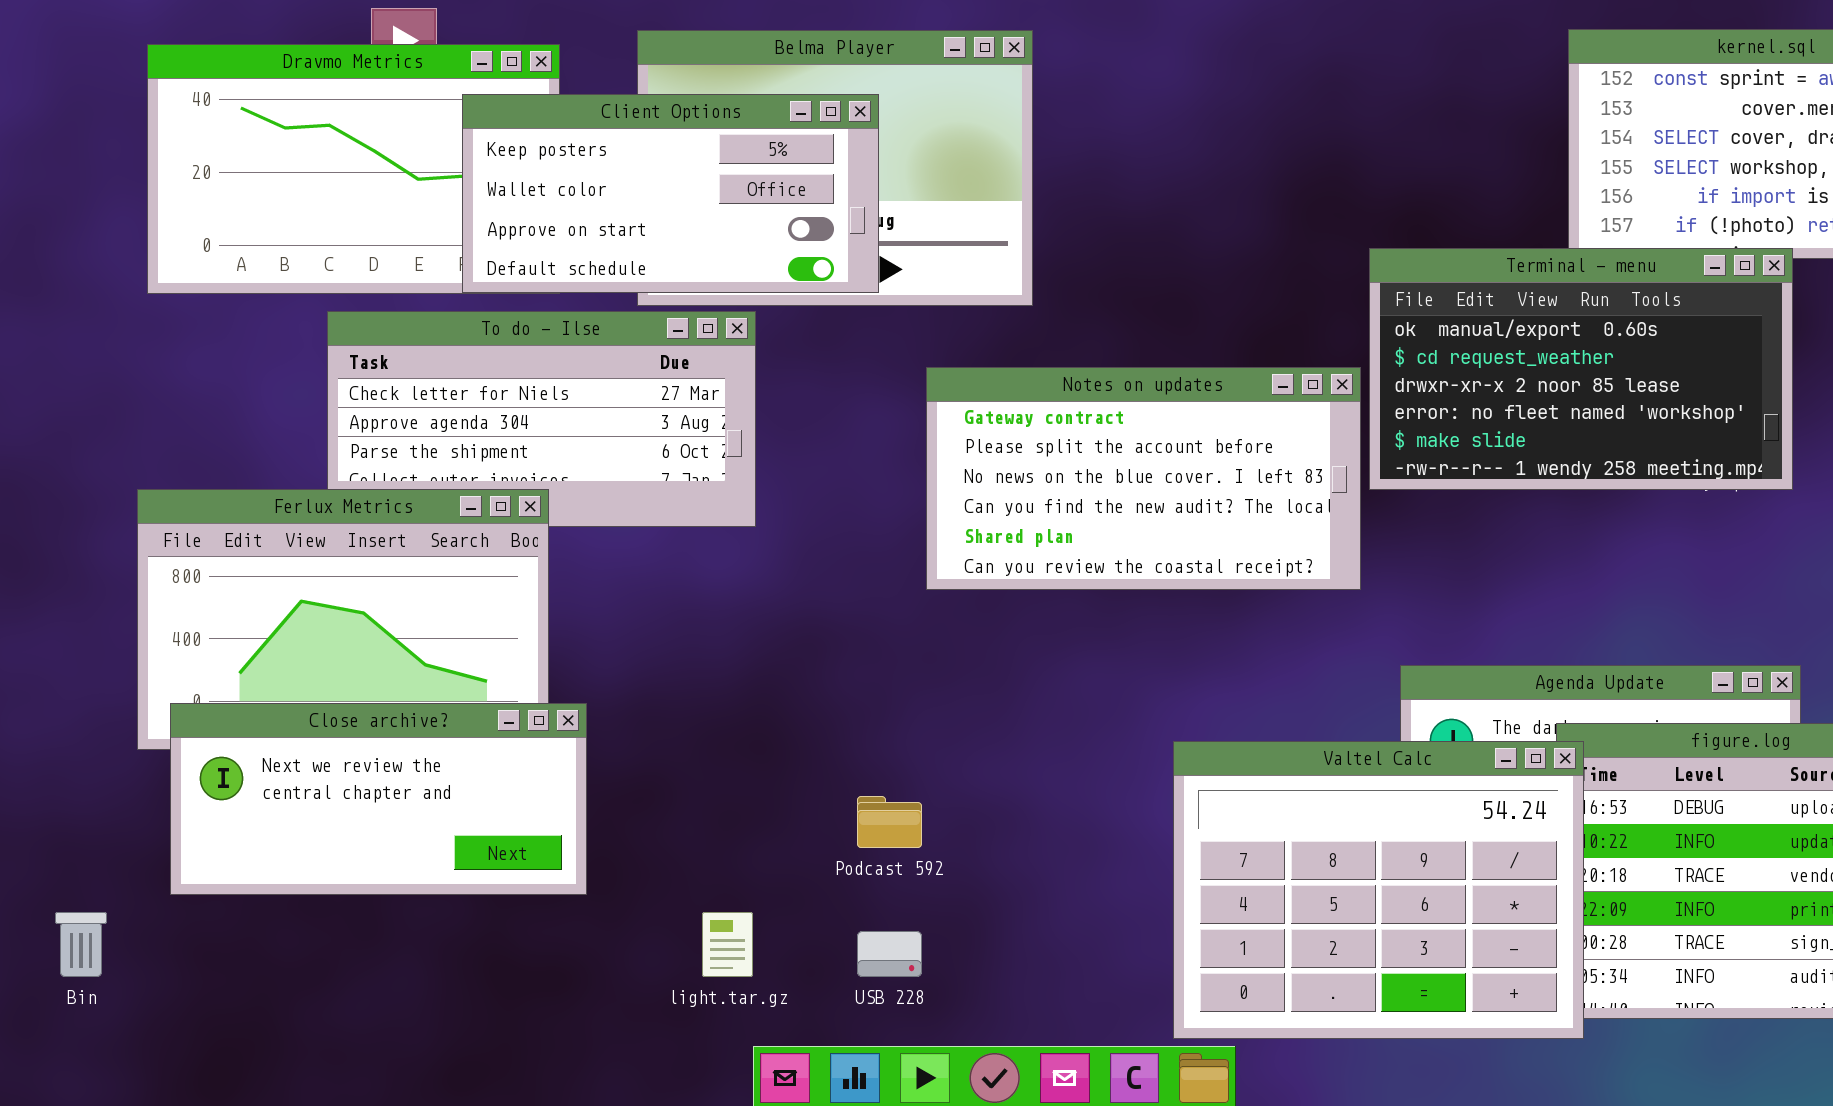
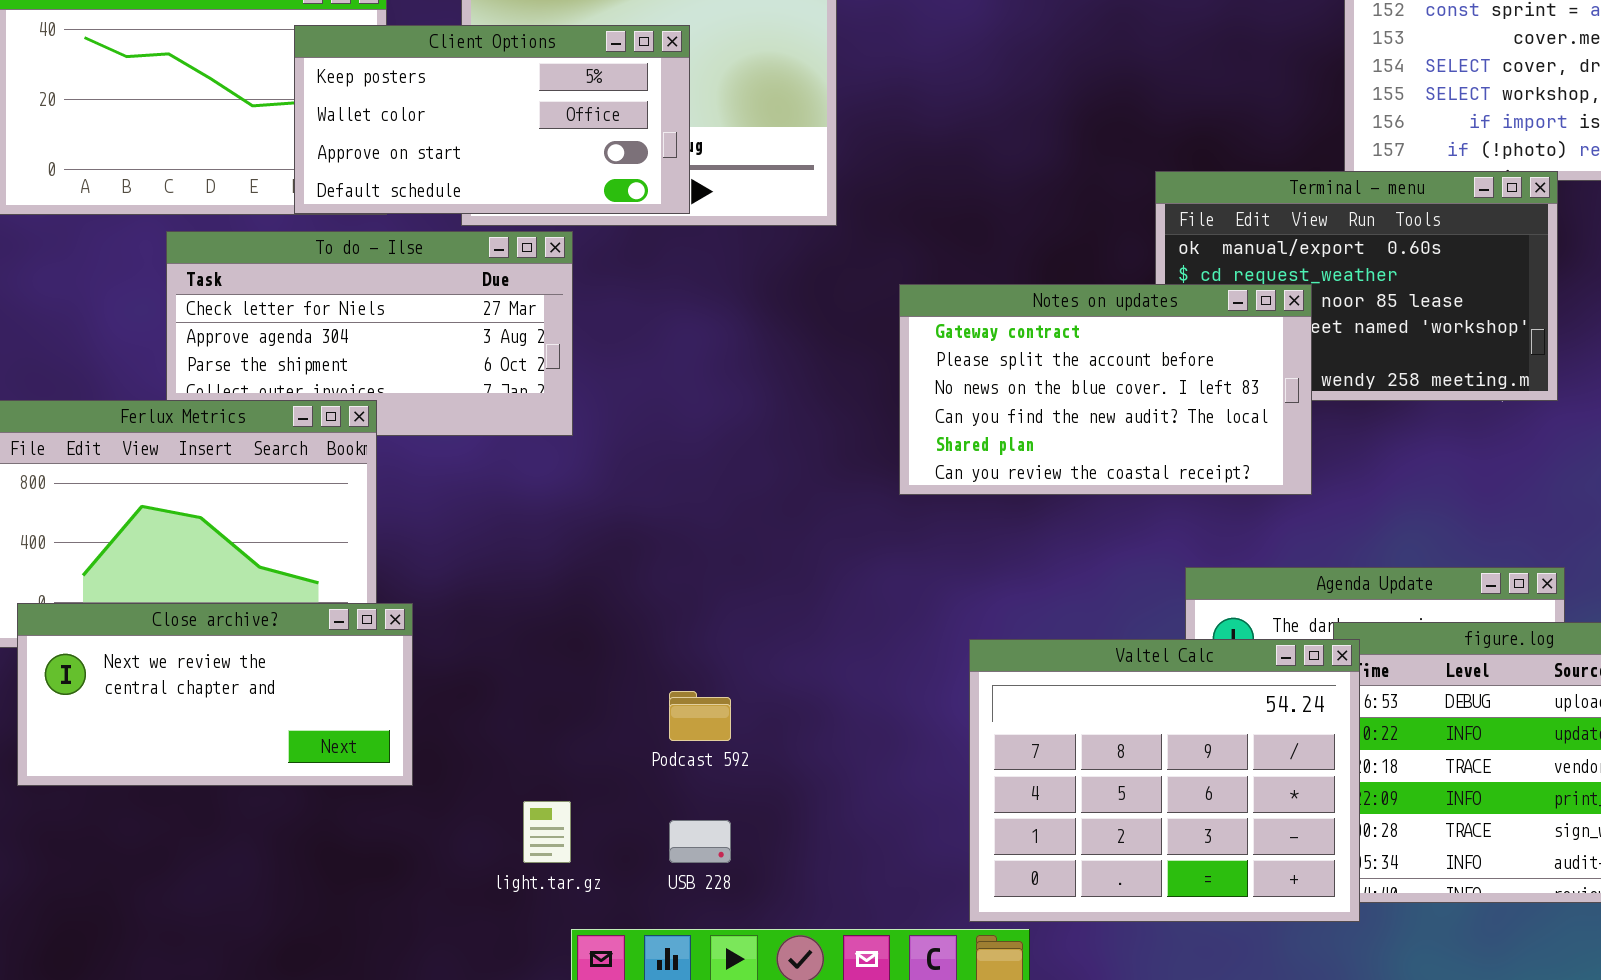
Notes on updates: [926,367,1361,590] -> [899,284,1312,495], moved

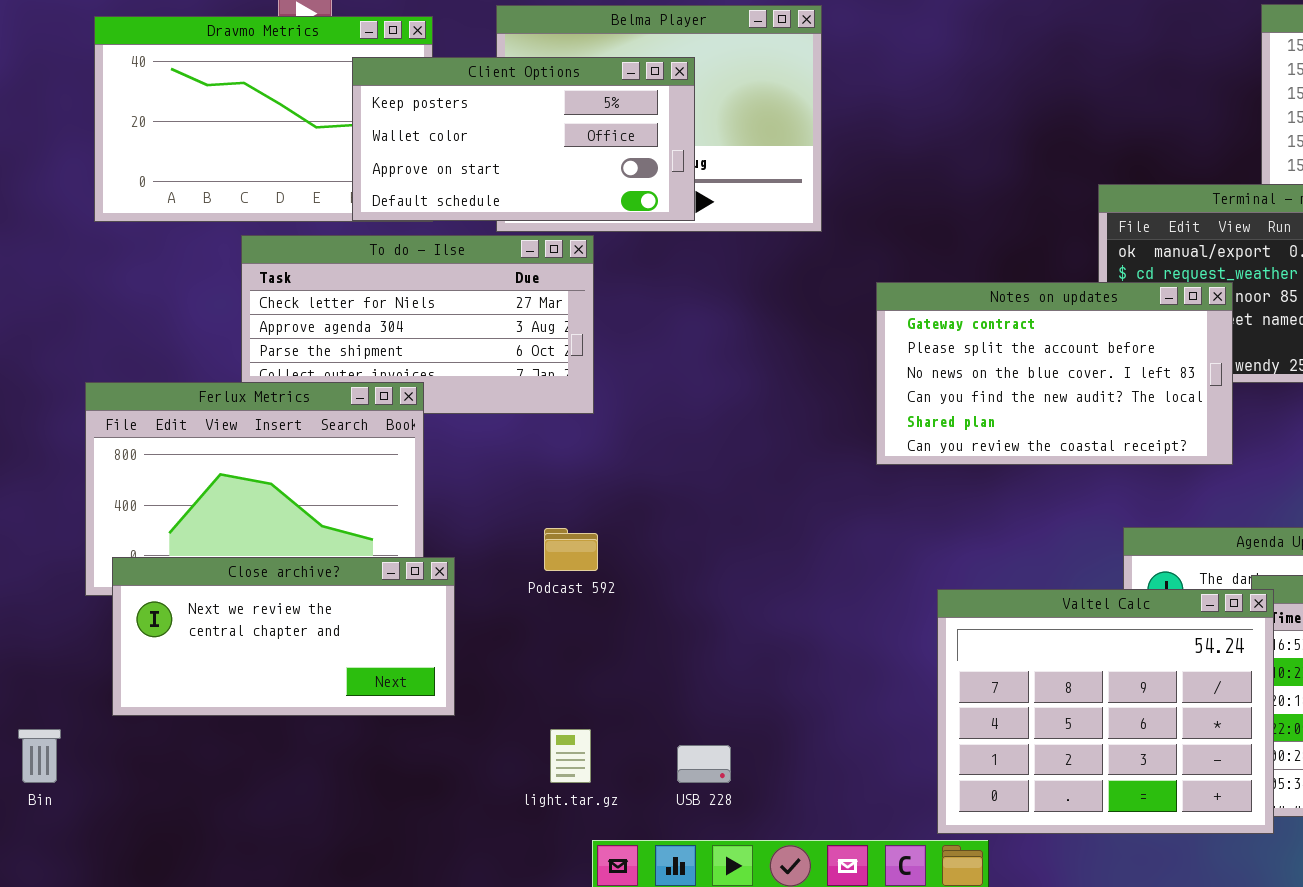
Podcast 592: [669,691,731,741] -> [544,528,598,571], moved

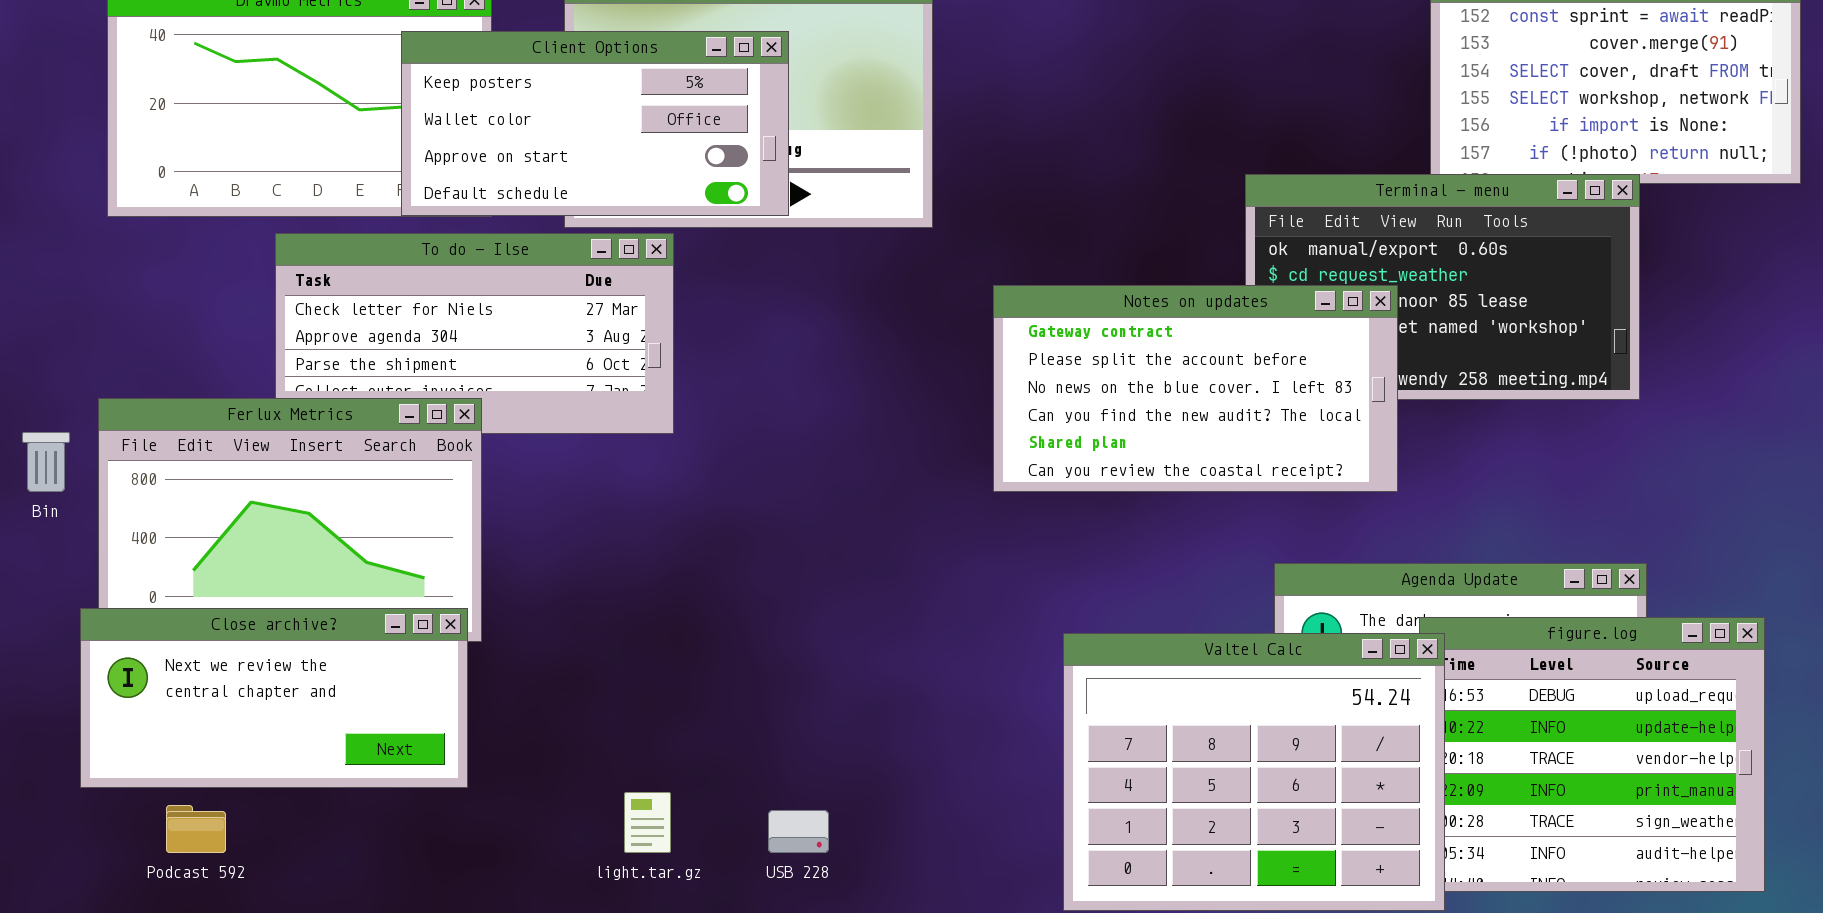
Podcast 592: [544,528,598,571] -> [166,805,226,853], moved
Close archive?: [112,557,455,716] -> [80,608,468,788], moved
Bin: [18,729,61,783] -> [22,432,70,492], moved

